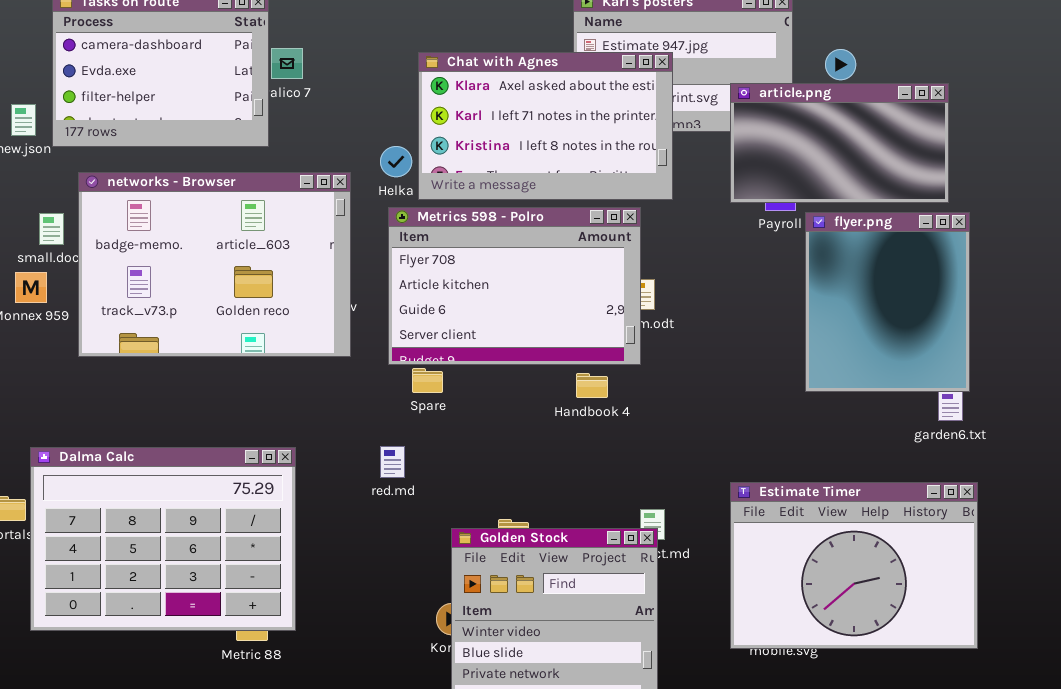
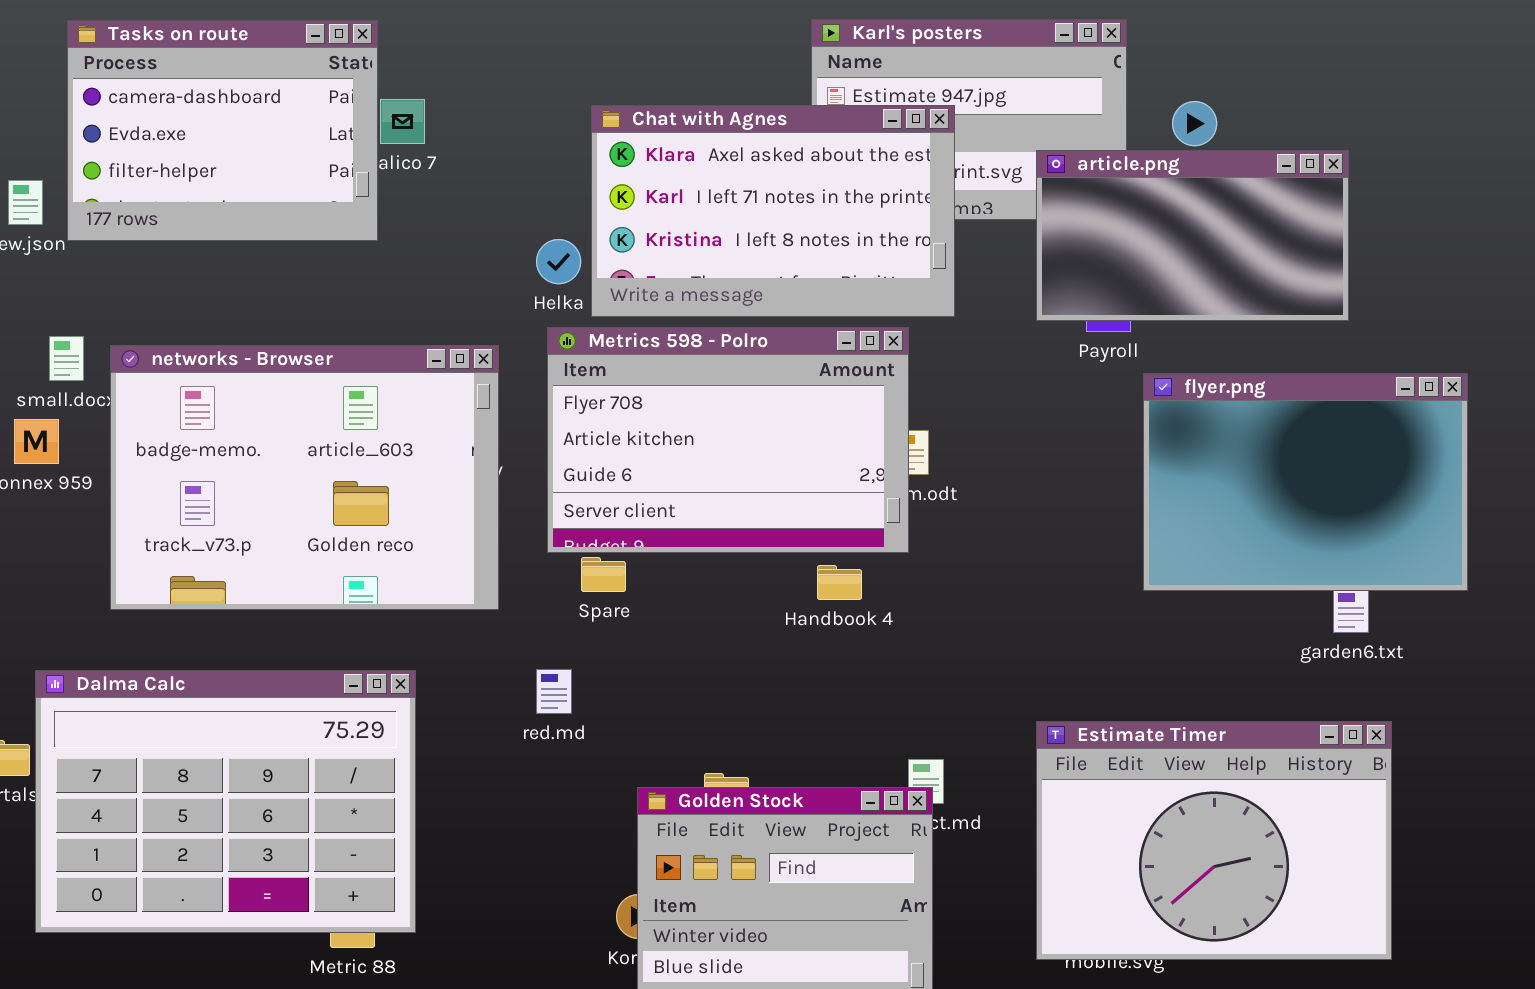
networks - Browser: [78,172,351,357] -> [110,345,499,610], moved
flyer.png: [805,212,970,392] -> [1143,373,1468,591], resized

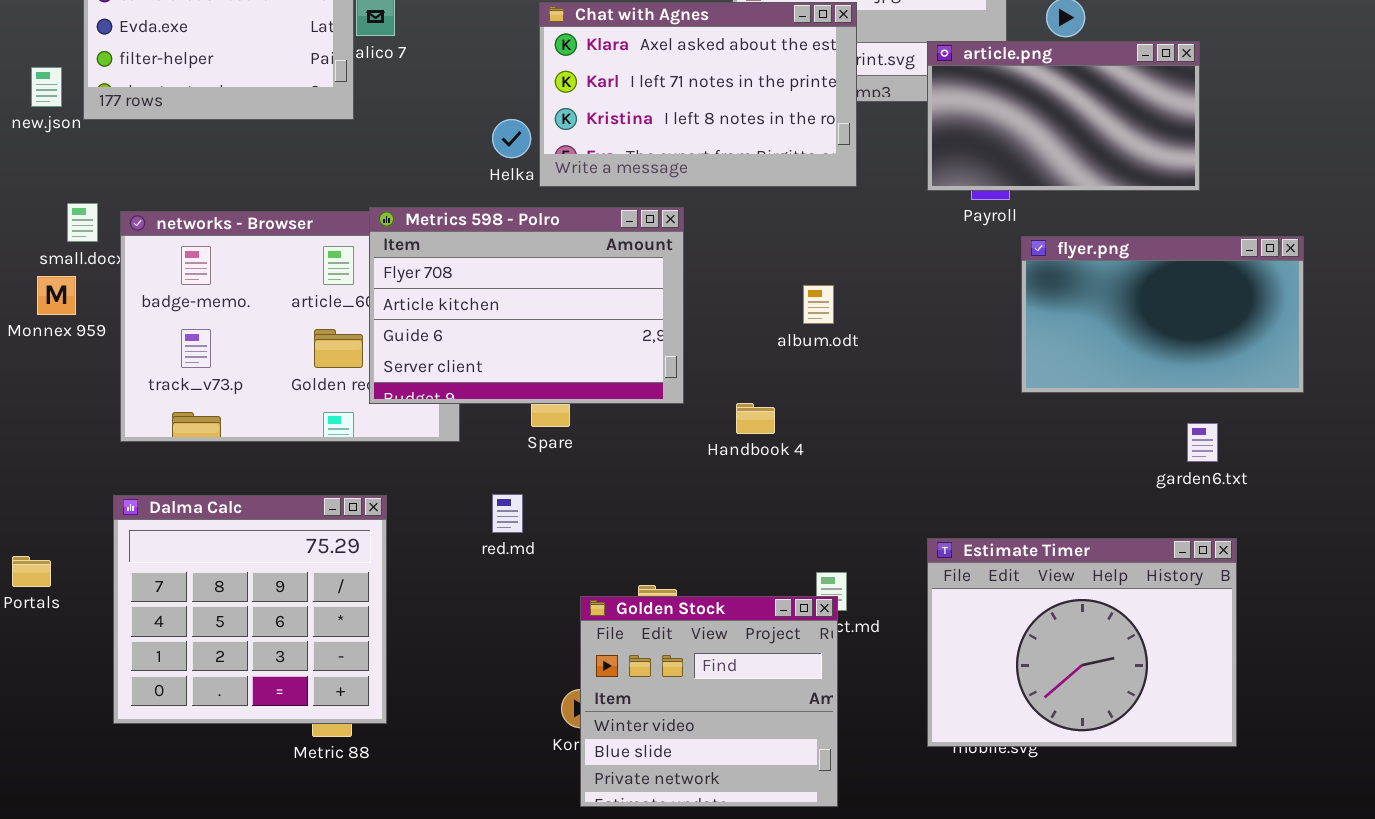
Metrics 598 - Polro: [547,327,909,553] -> [369,207,684,404], moved
flyer.png: [1143,373,1468,591] -> [1021,236,1304,393], resized
Dalma Calc: [35,670,416,933] -> [113,495,387,724], resized

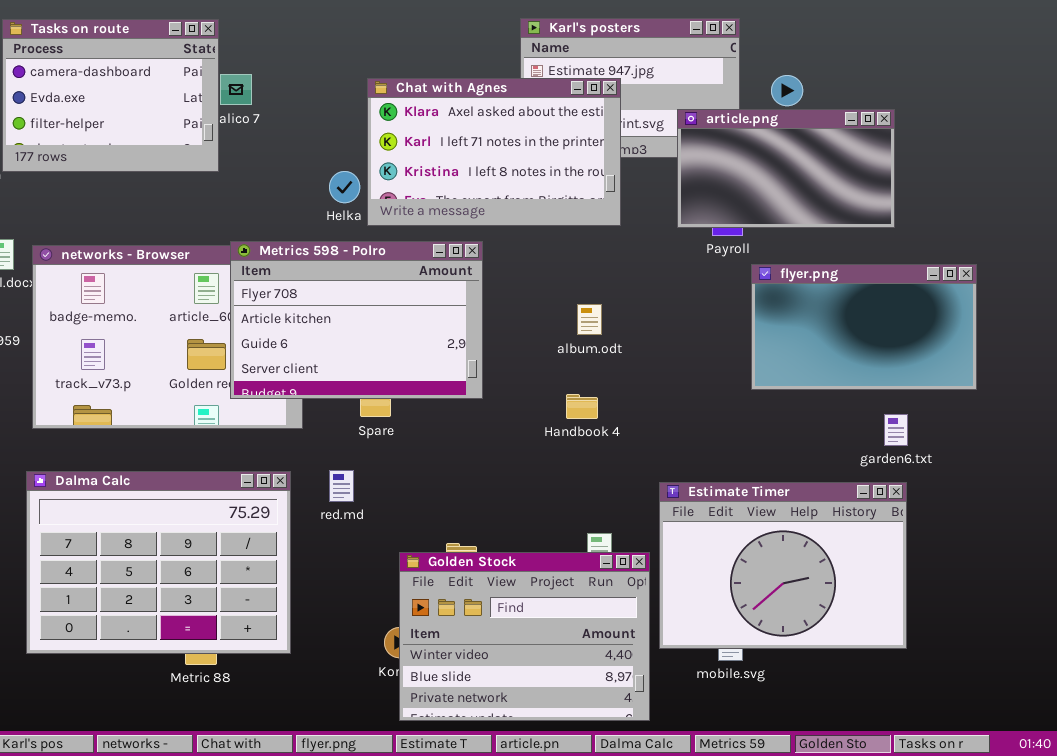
Handbook 4: [736,403,775,434] -> [566,394,598,419], moved
Dalma Calc: [113,495,387,724] -> [26,471,291,654], resized
Estimate Timer: [927,538,1237,747] -> [659,482,907,649], moved
Golden Stock: [580,596,838,807] -> [399,552,650,721], resized

